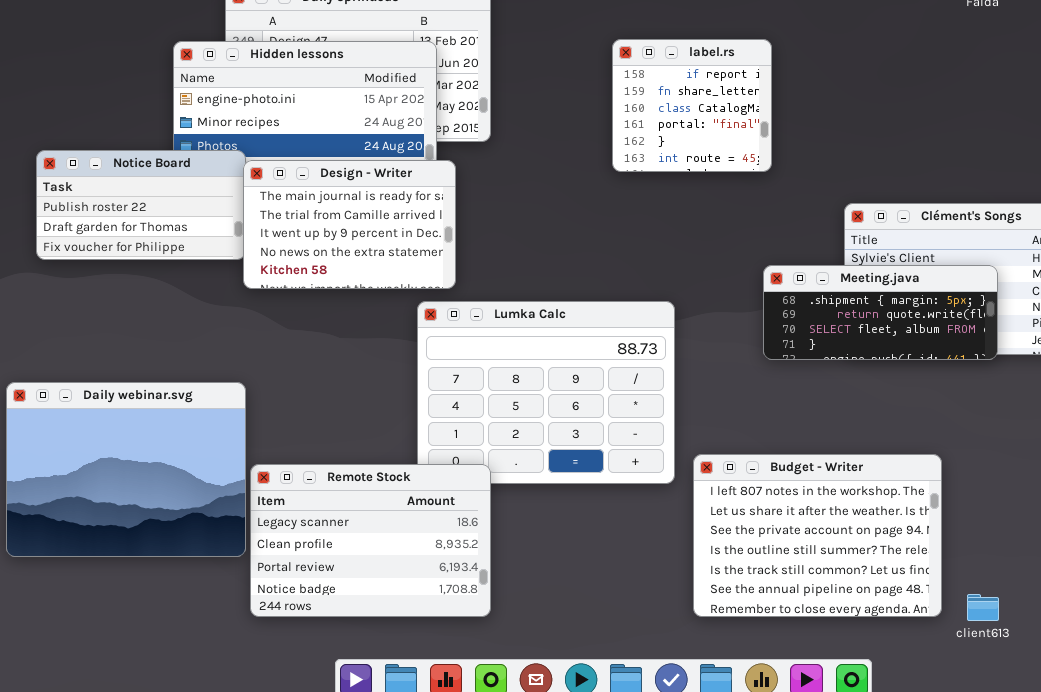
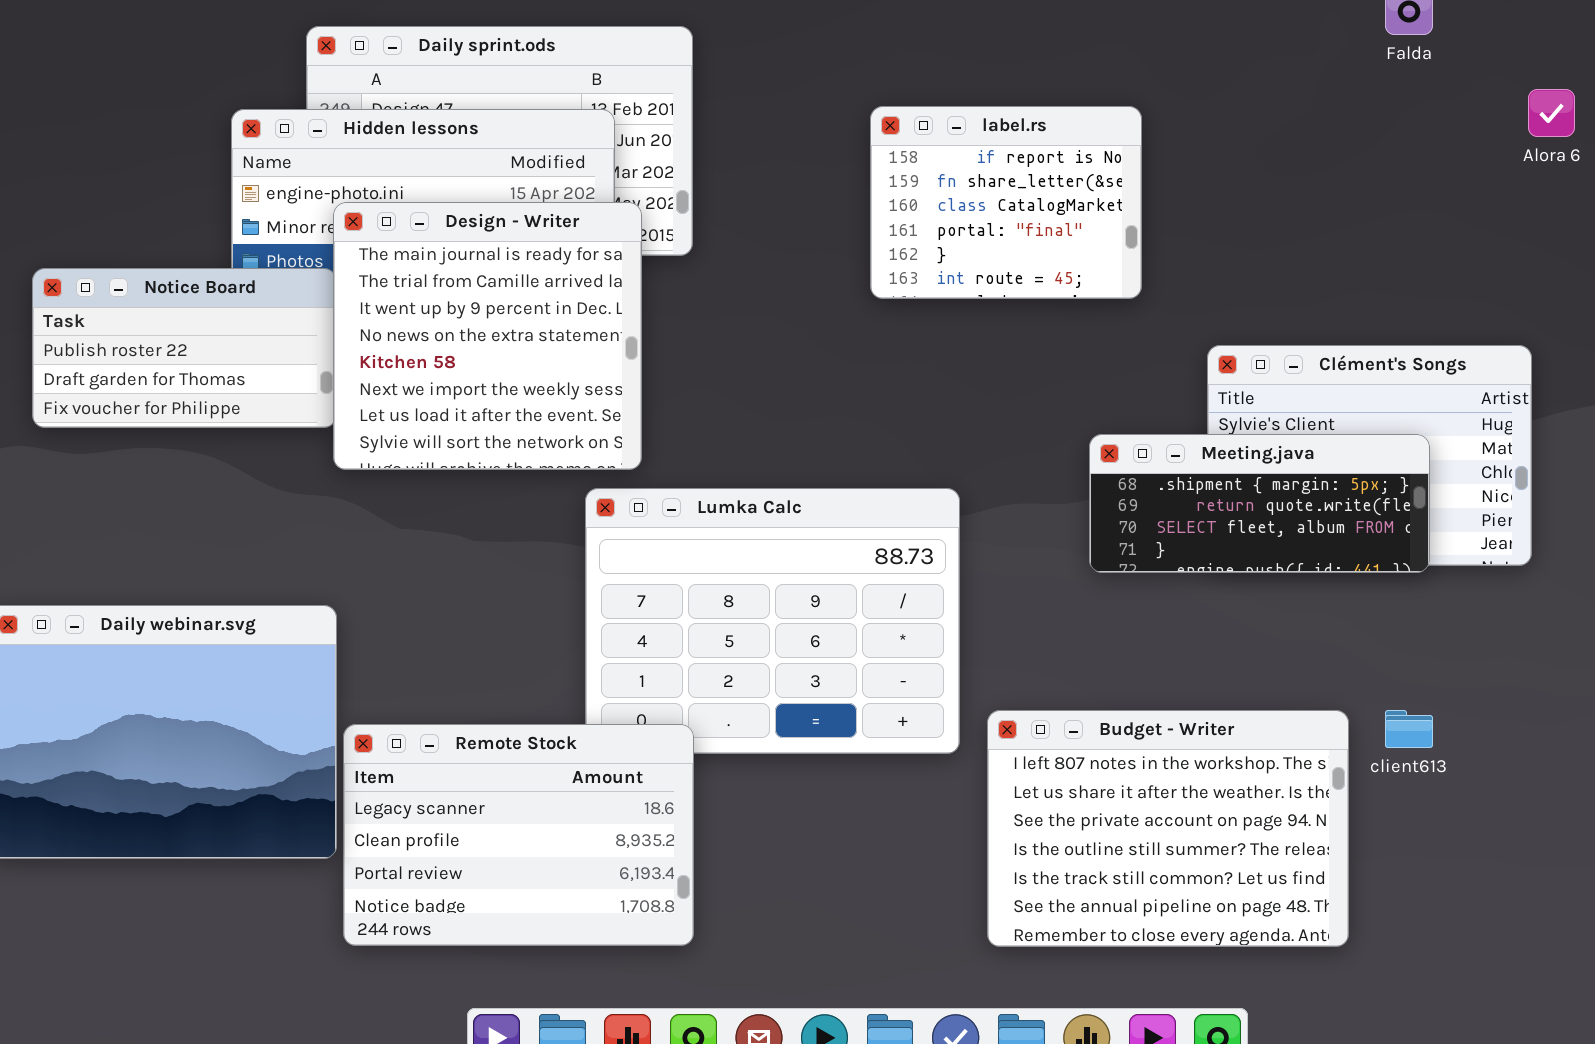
label.rs: [612,39,772,172] -> [870,106,1142,299], resized
Design - Writer: [243,160,456,289] -> [333,202,642,470], resized
client613: [967,594,999,621] -> [1385,710,1433,748], moved

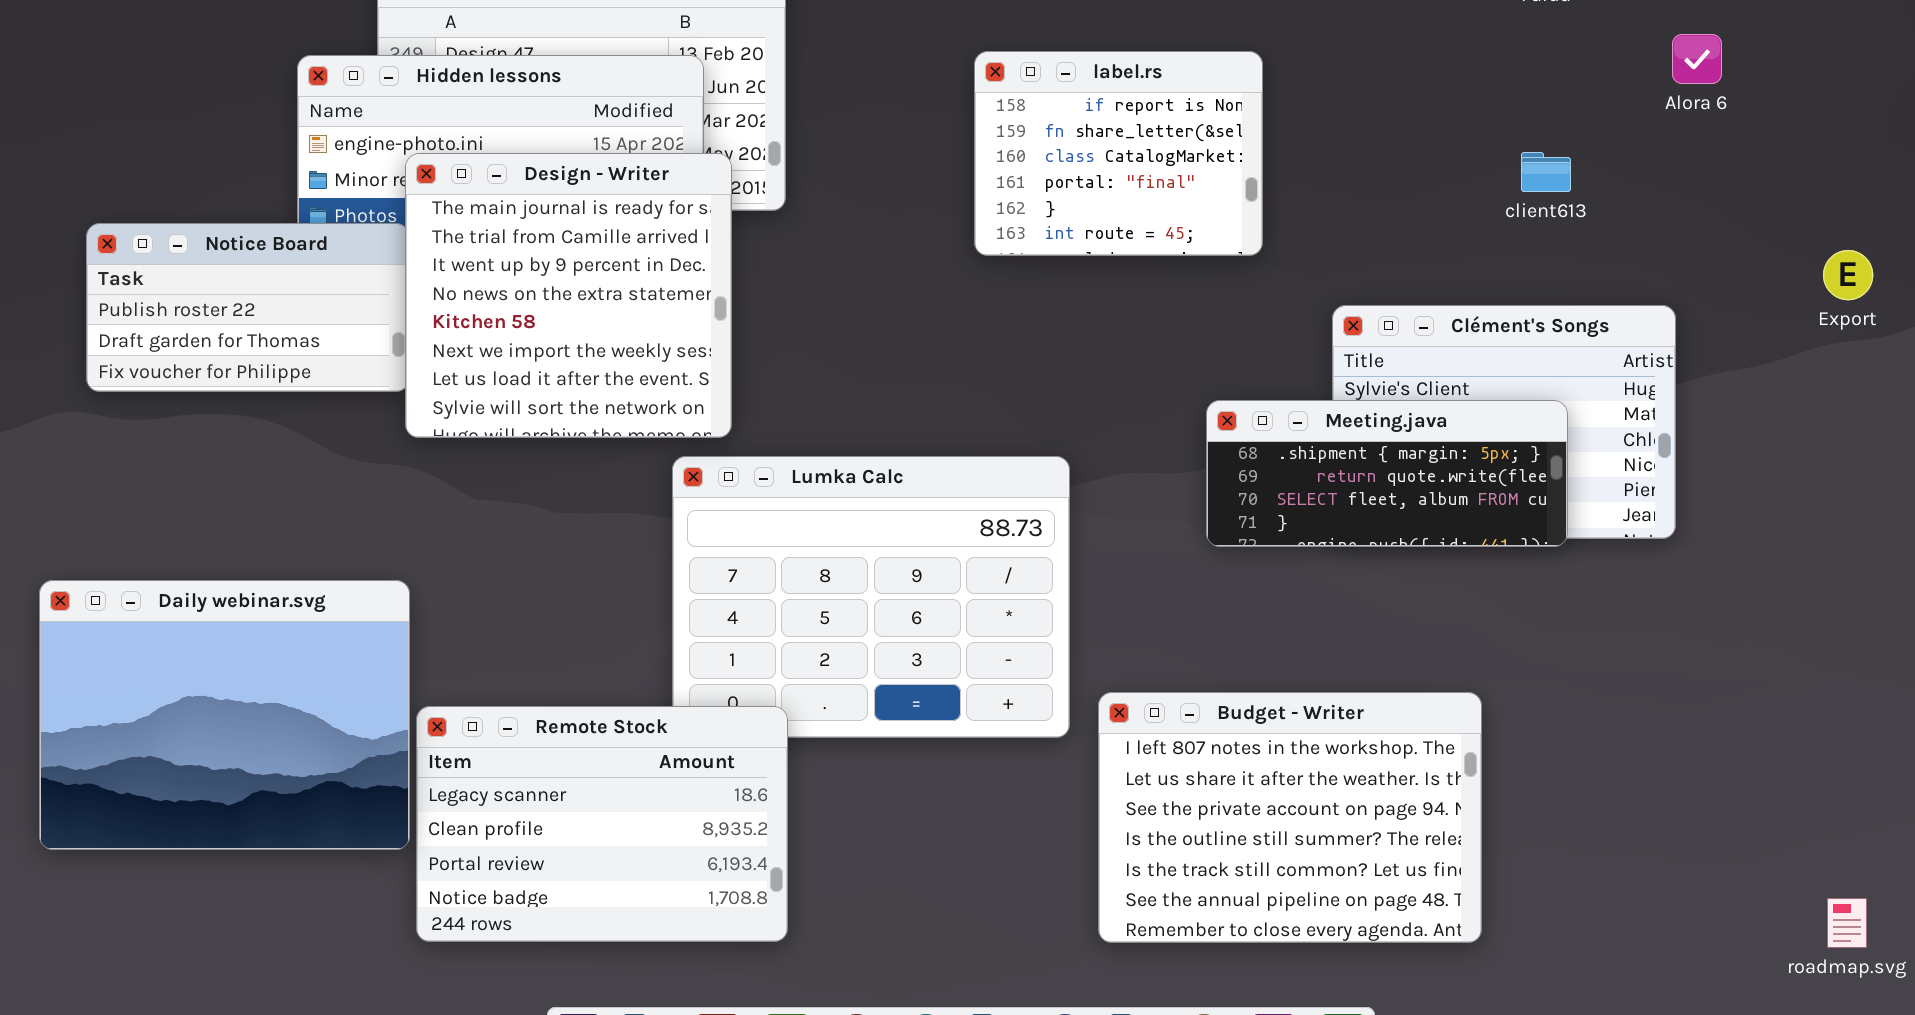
client613: [1385,710,1433,748] -> [1521,152,1571,192], moved

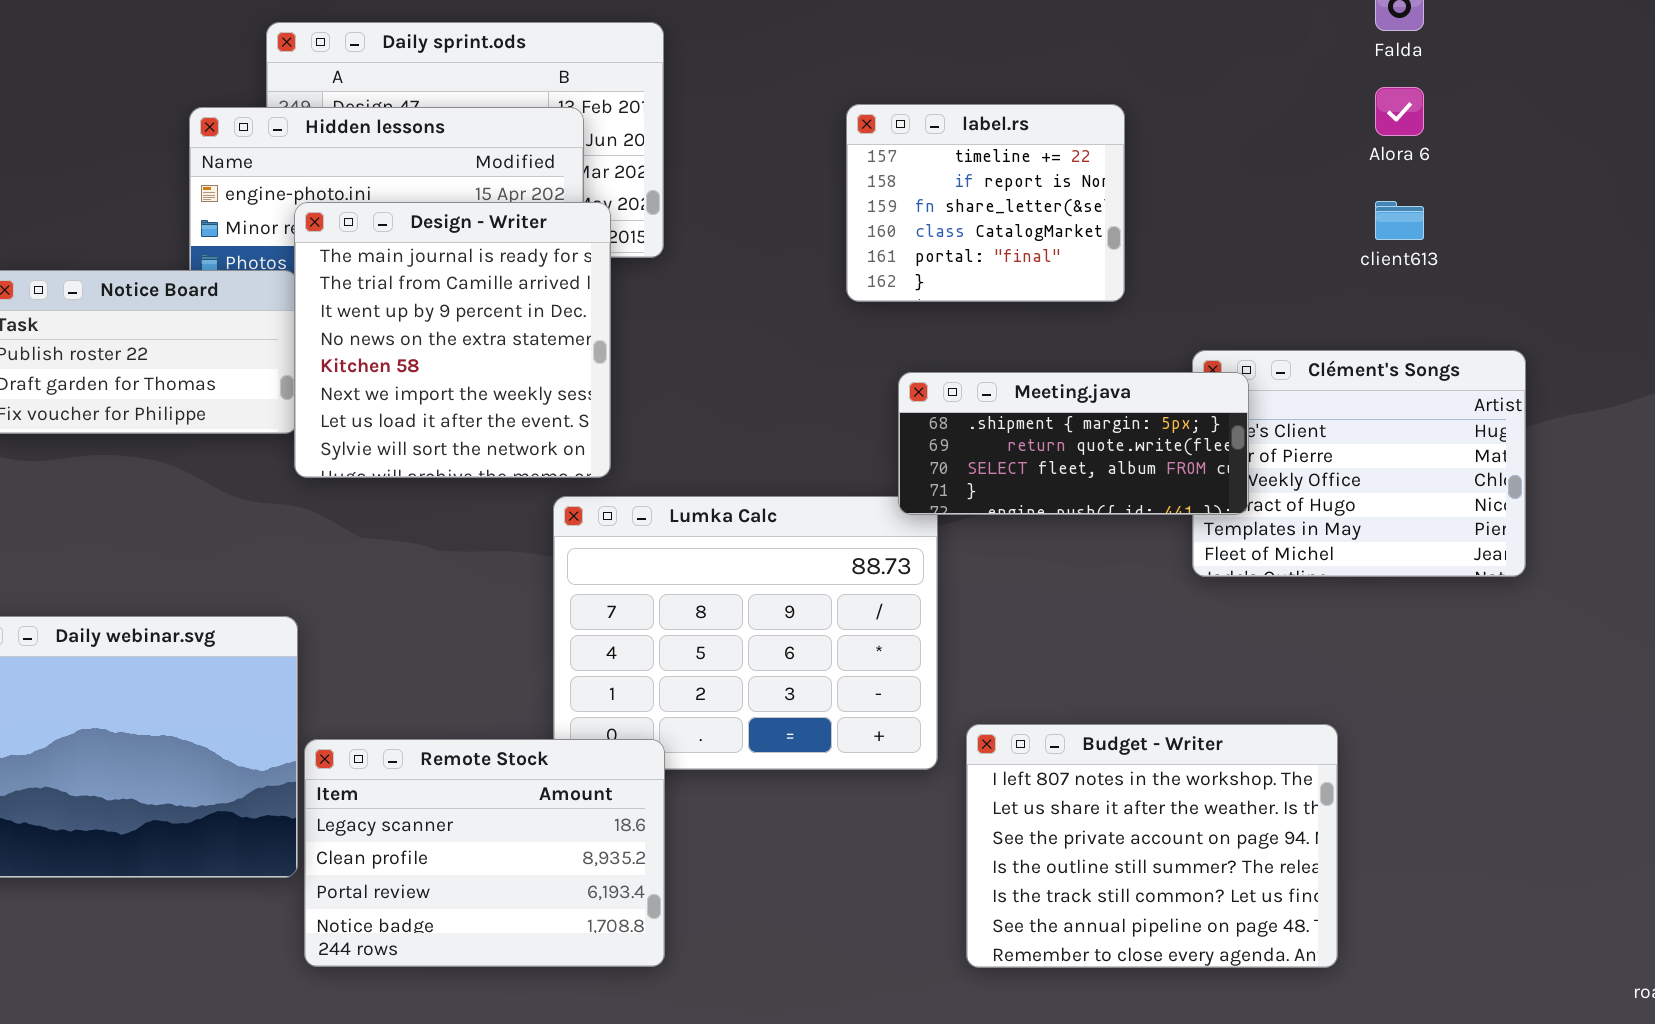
Alora 6: [1672,34,1722,84] -> [1375,87,1424,136], moved
label.rs: [974,51,1263,256] -> [846,104,1125,302], scrolled up 1 row
Meeting.java: [1206,400,1568,547] -> [898,372,1249,515], moved

